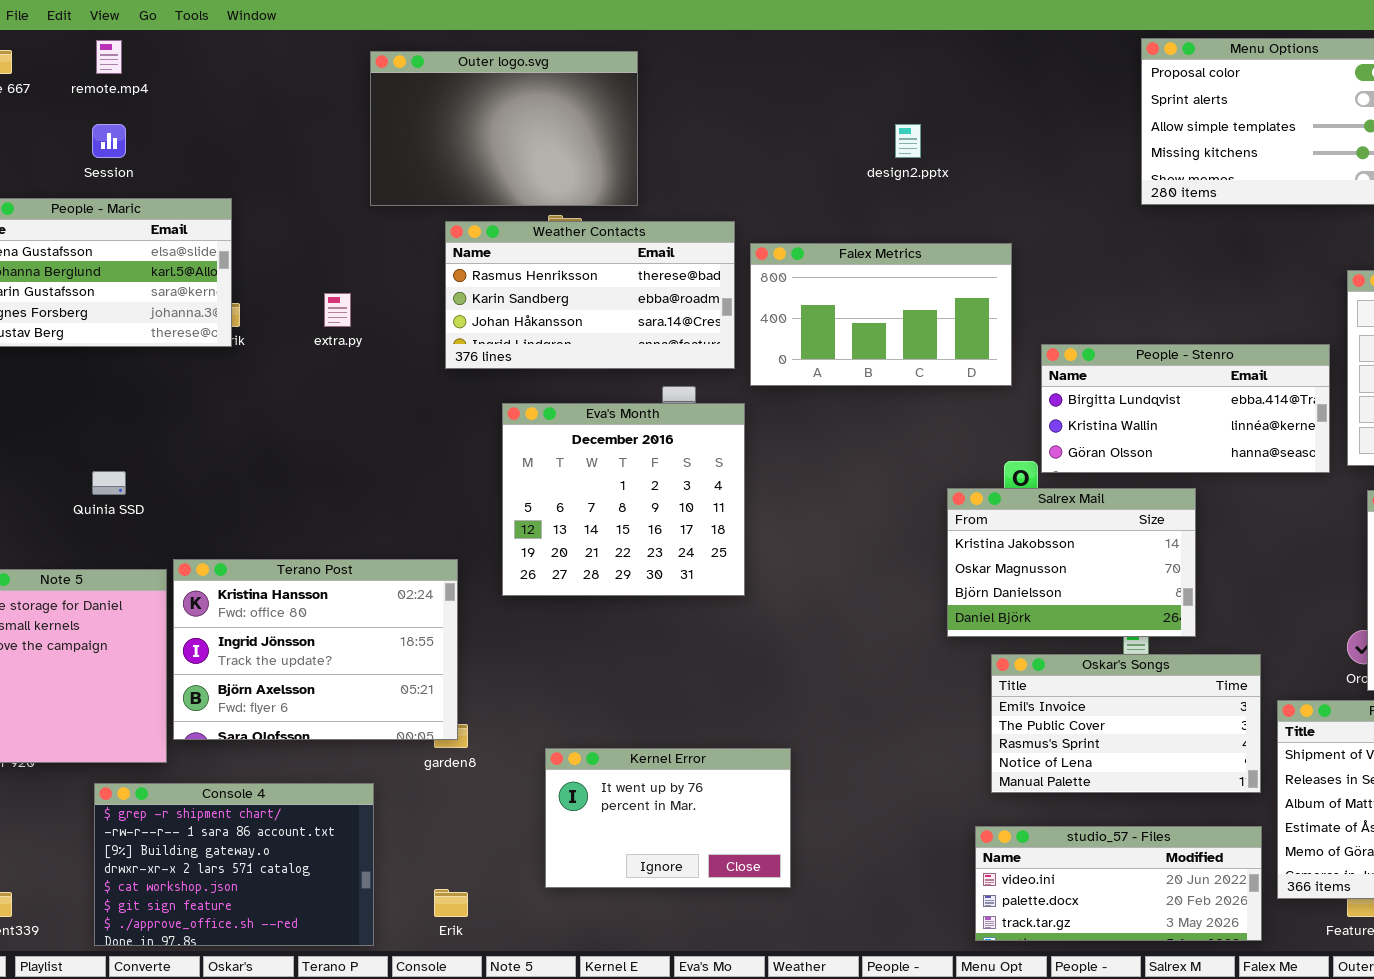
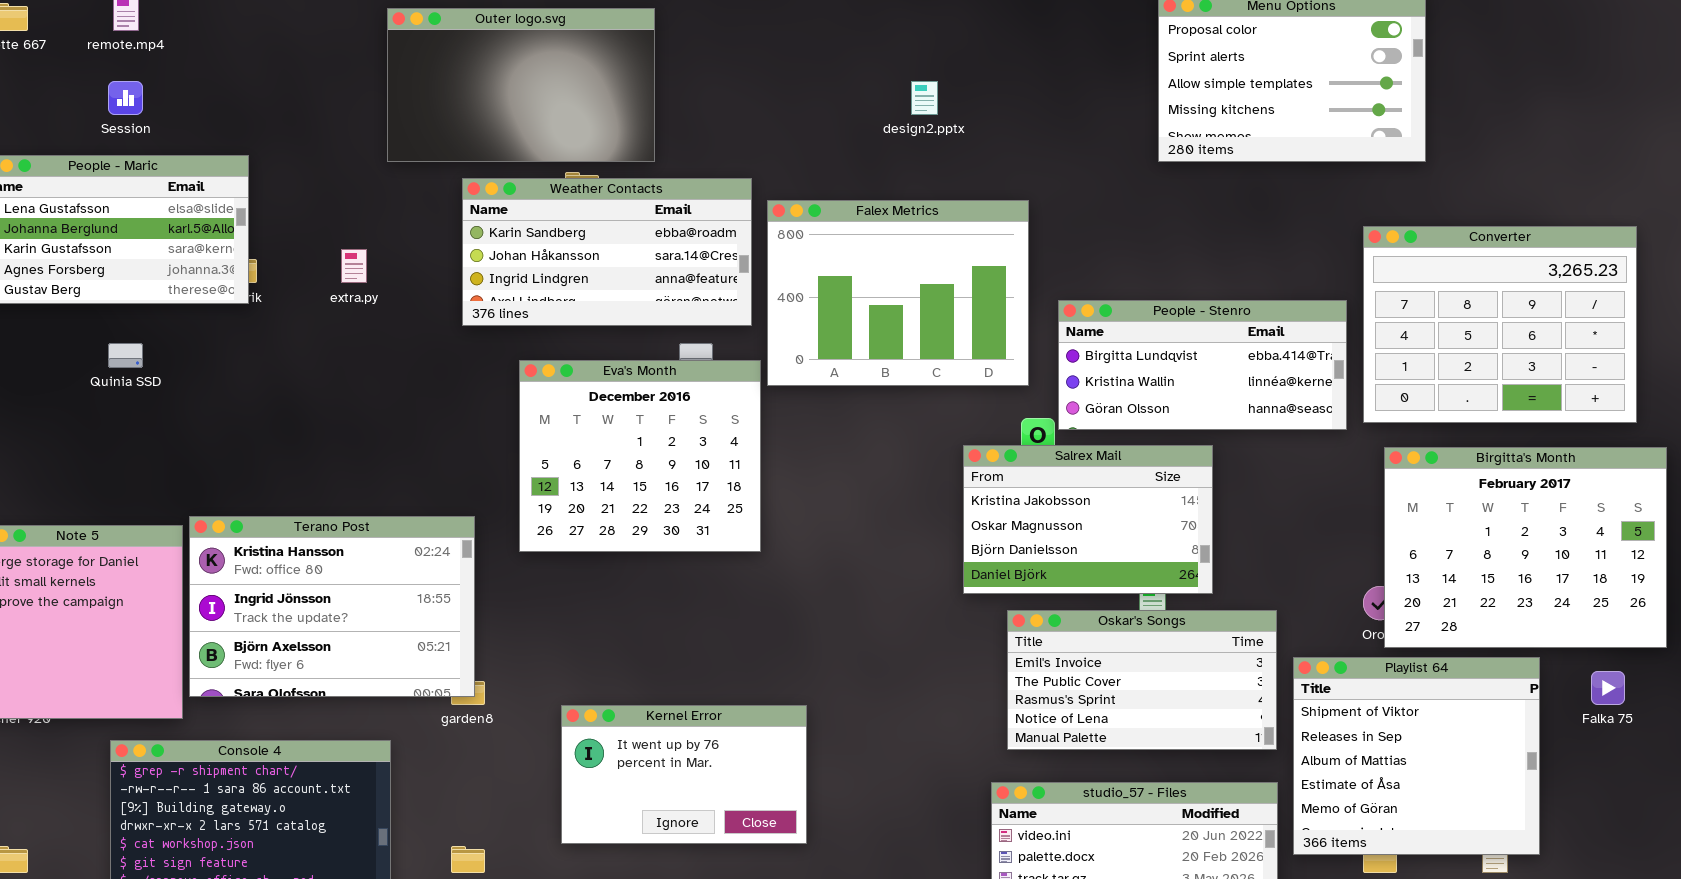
Weather Contacts: [445,221,735,369] -> [462,178,752,326], scrolled down 1 row
Falex Metrics: [750,243,1012,386] -> [767,200,1029,386], resized
Quinia SSD: [92,471,126,495] -> [108,343,143,368], moved

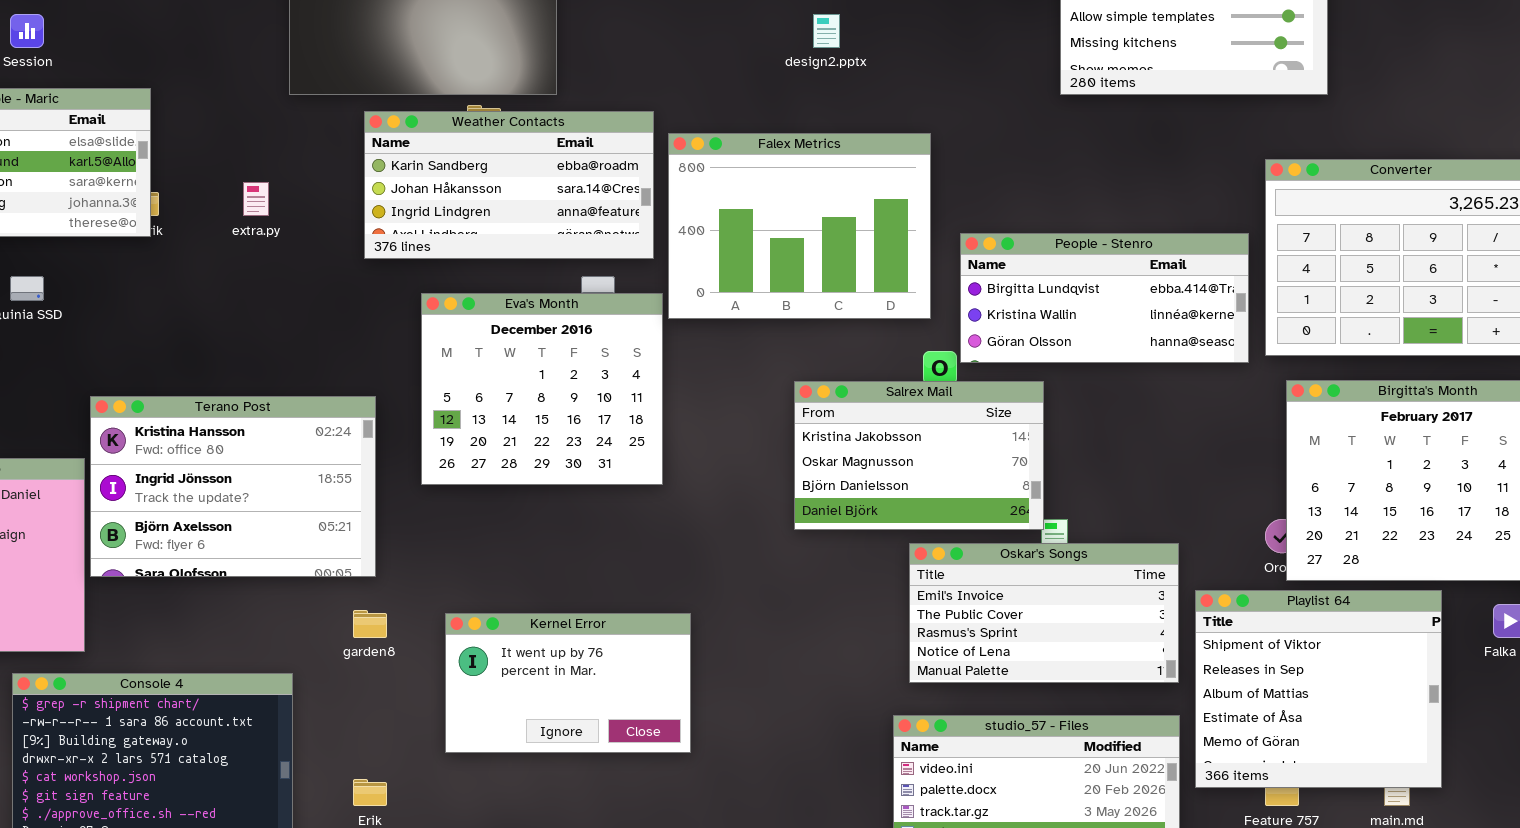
Salrex Mail: [963,445,1213,594] -> [794,381,1044,530], moved
Terano Post: [189,516,475,697] -> [90,396,376,577], moved
Kernel Error: [561,705,807,844] -> [445,613,691,753], moved

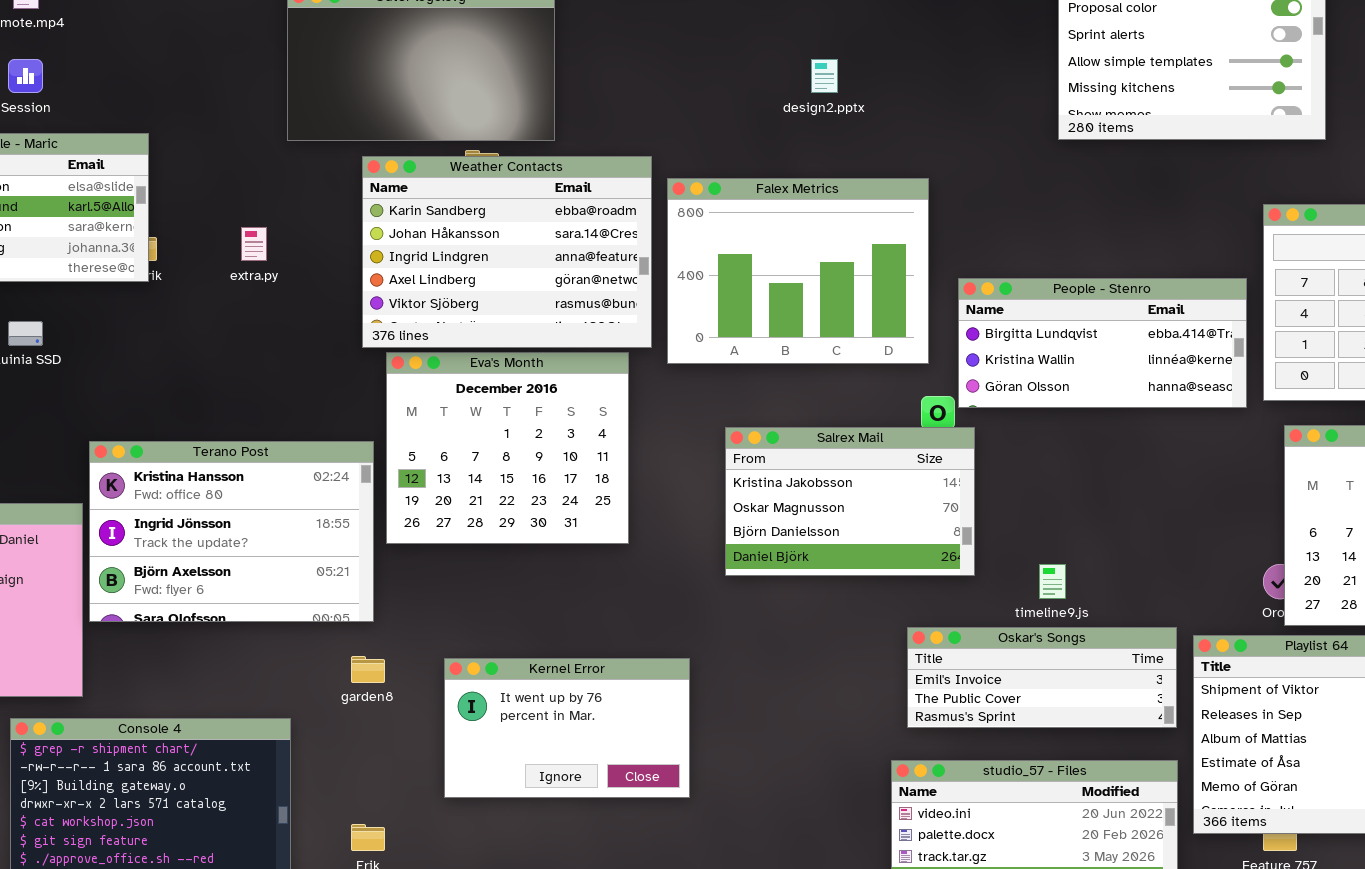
Weather Contacts: [364,111,654,259] -> [362,156,652,348], resized
Eva's Month: [421,293,663,485] -> [386,352,629,544], moved
Salrex Mail: [794,381,1044,530] -> [725,427,975,576], moved
Oskar's Songs: [909,543,1179,683] -> [907,627,1177,728], resized

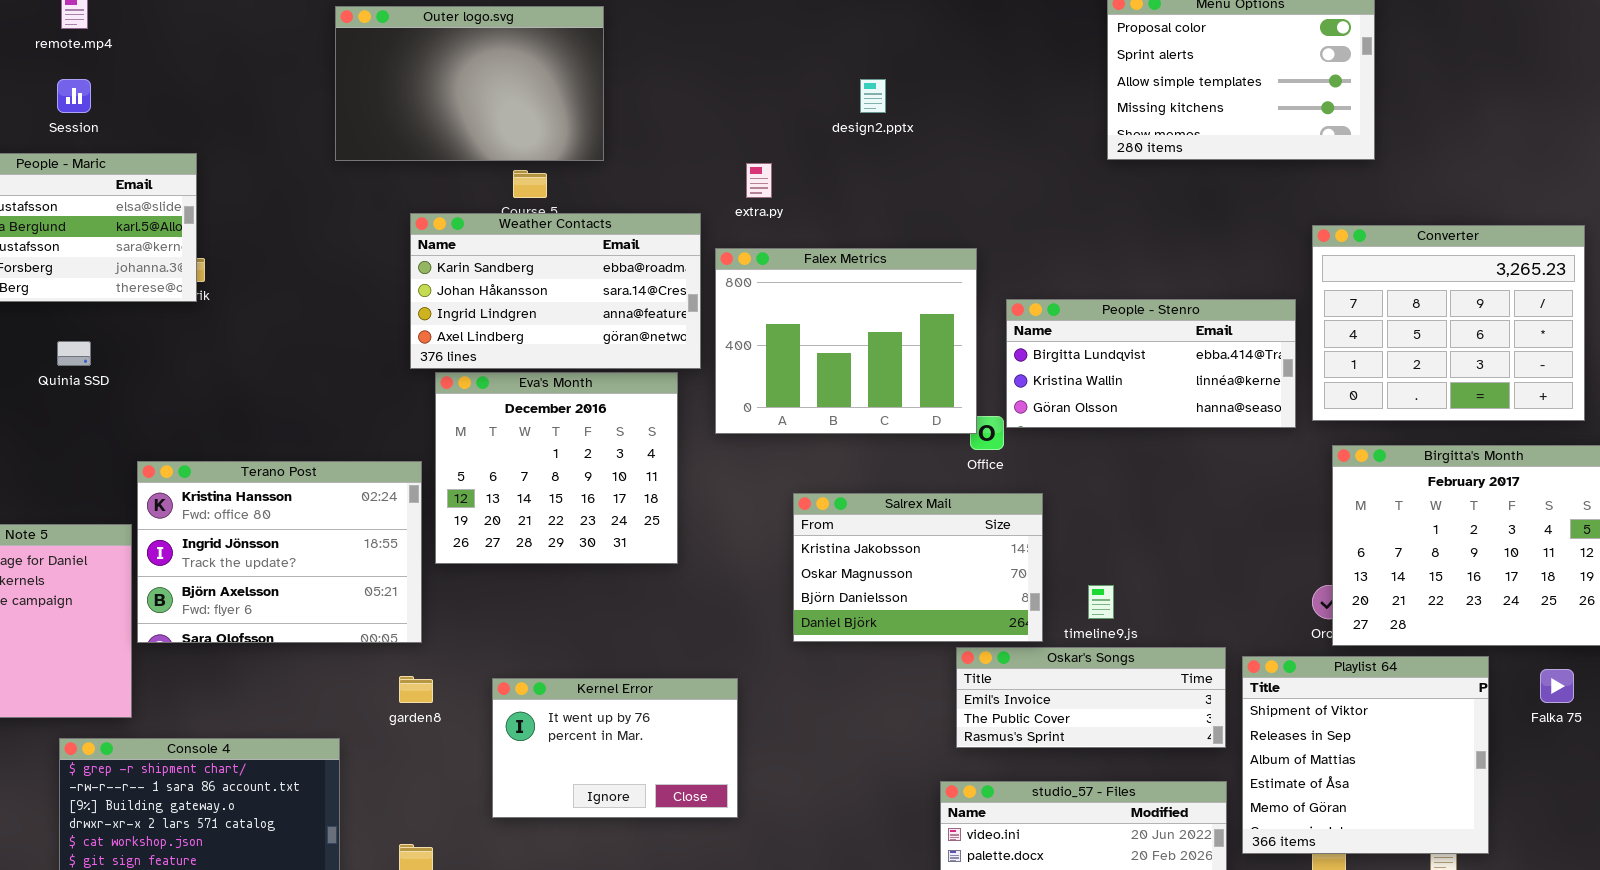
Weather Contacts: [362,156,652,348] -> [410,213,701,369], resized
Falex Metrics: [667,178,929,364] -> [715,248,977,434], moved
extra.py: [241,227,267,261] -> [746,163,772,198], moved
Salrex Mail: [725,427,975,576] -> [793,493,1043,642], moved

